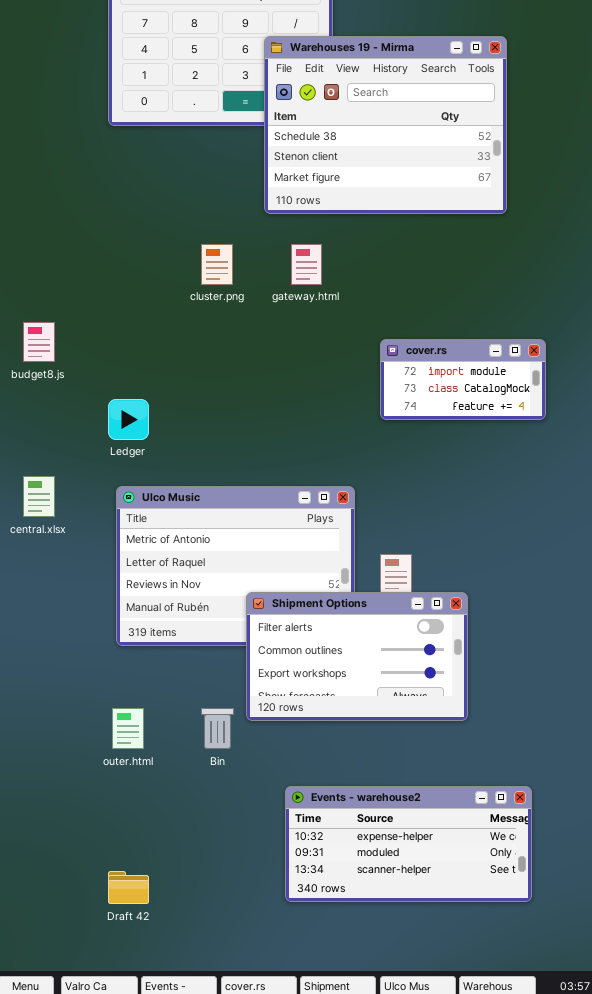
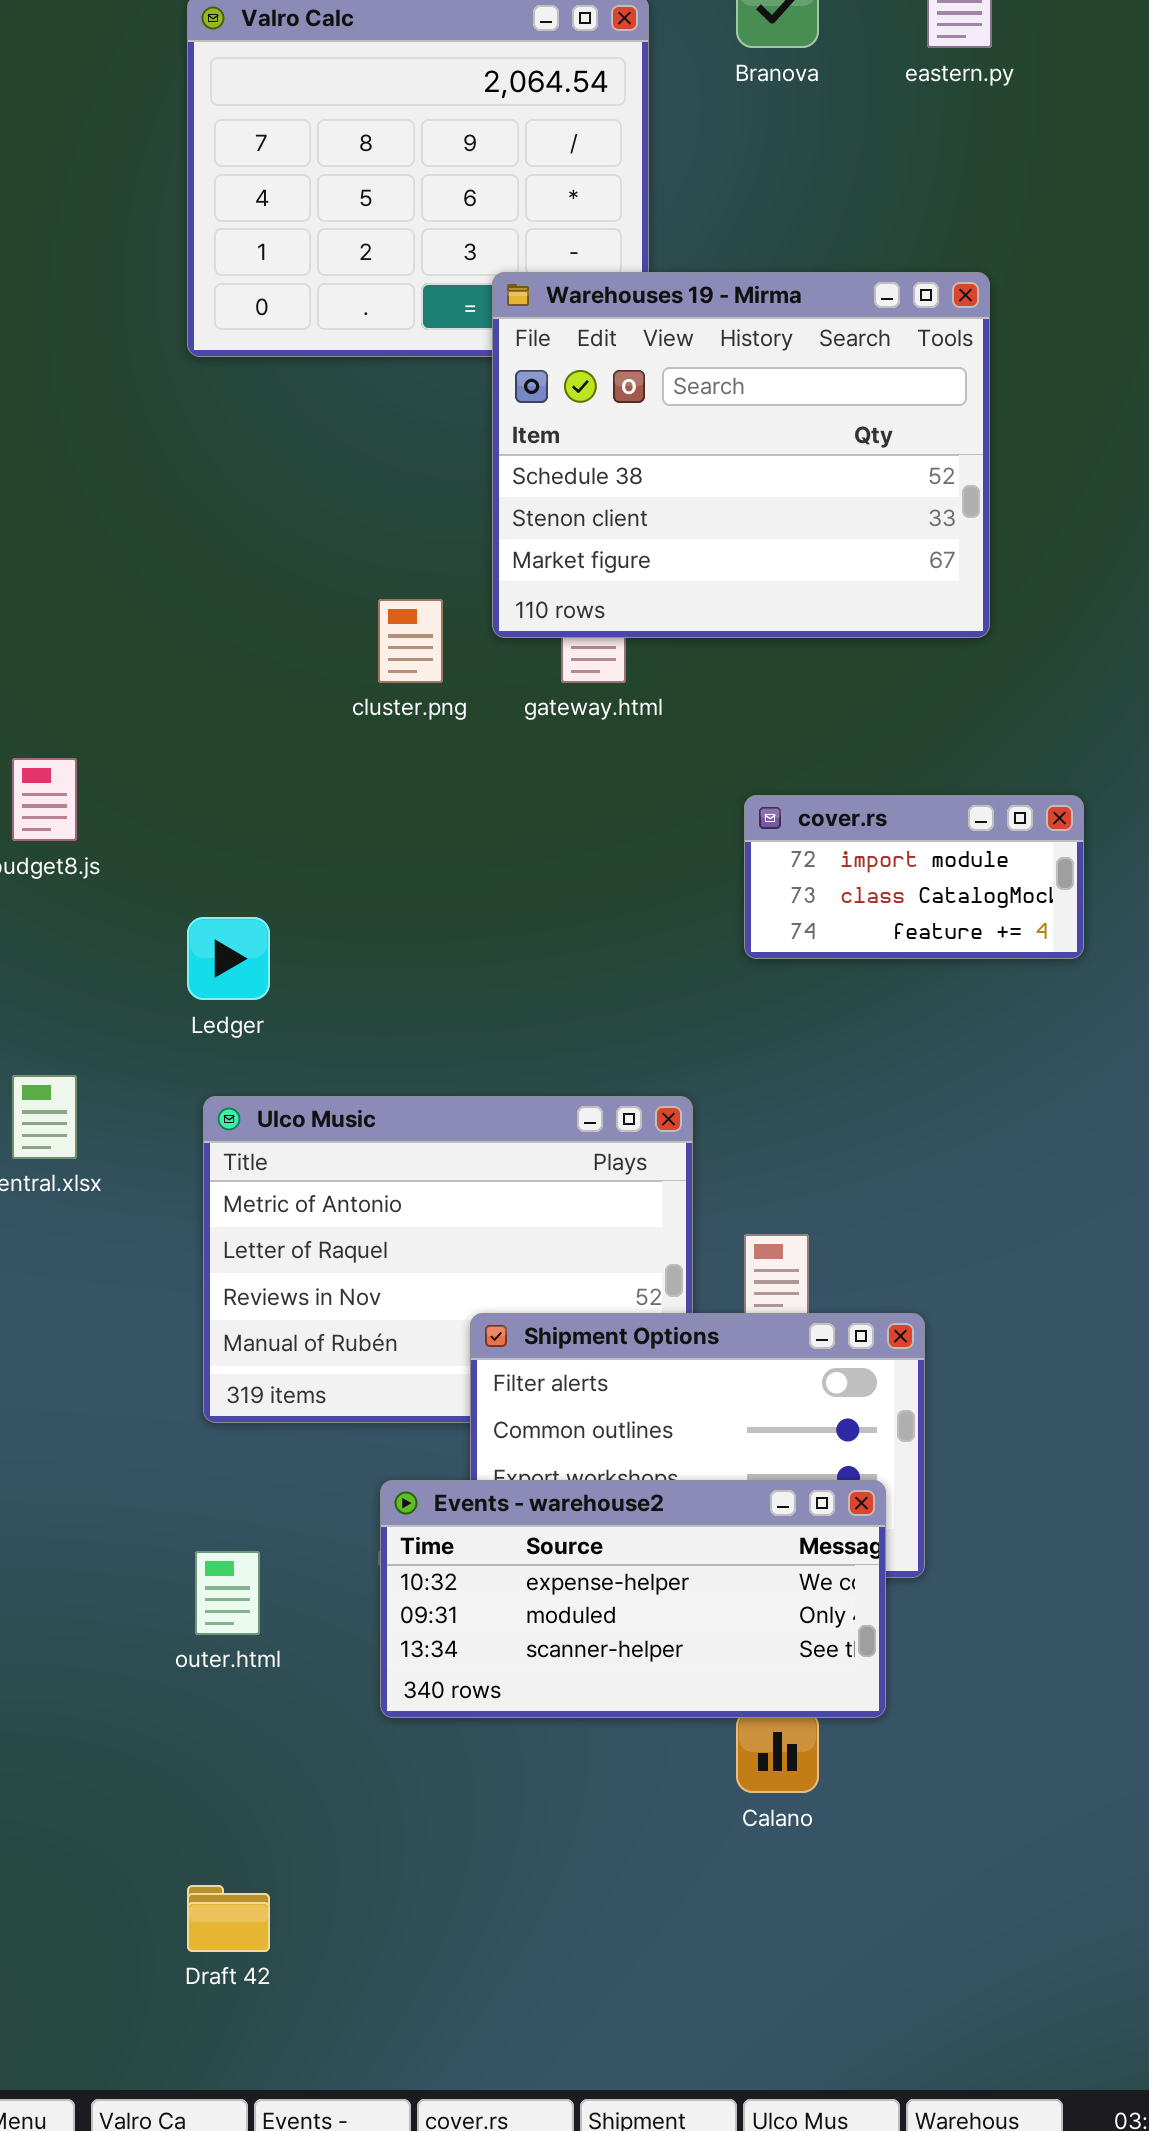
Warehouses 19 - Mirma: [264,36,507,214] -> [492,272,990,638], moved
Events - warehouse2: [285,786,532,902] -> [380,1480,886,1718], moved

